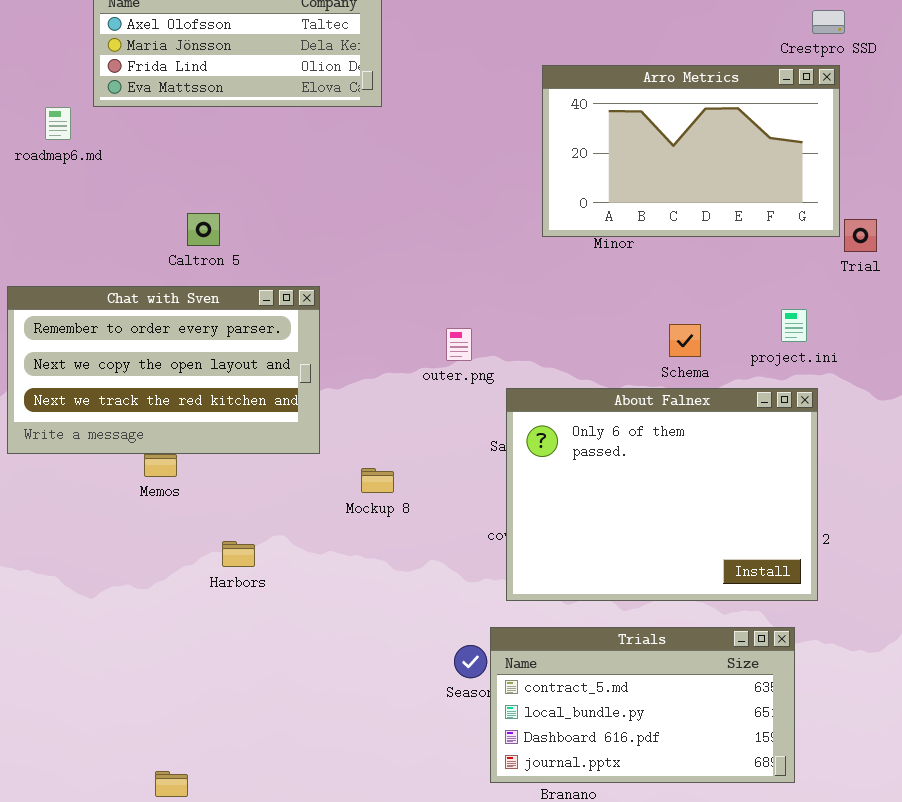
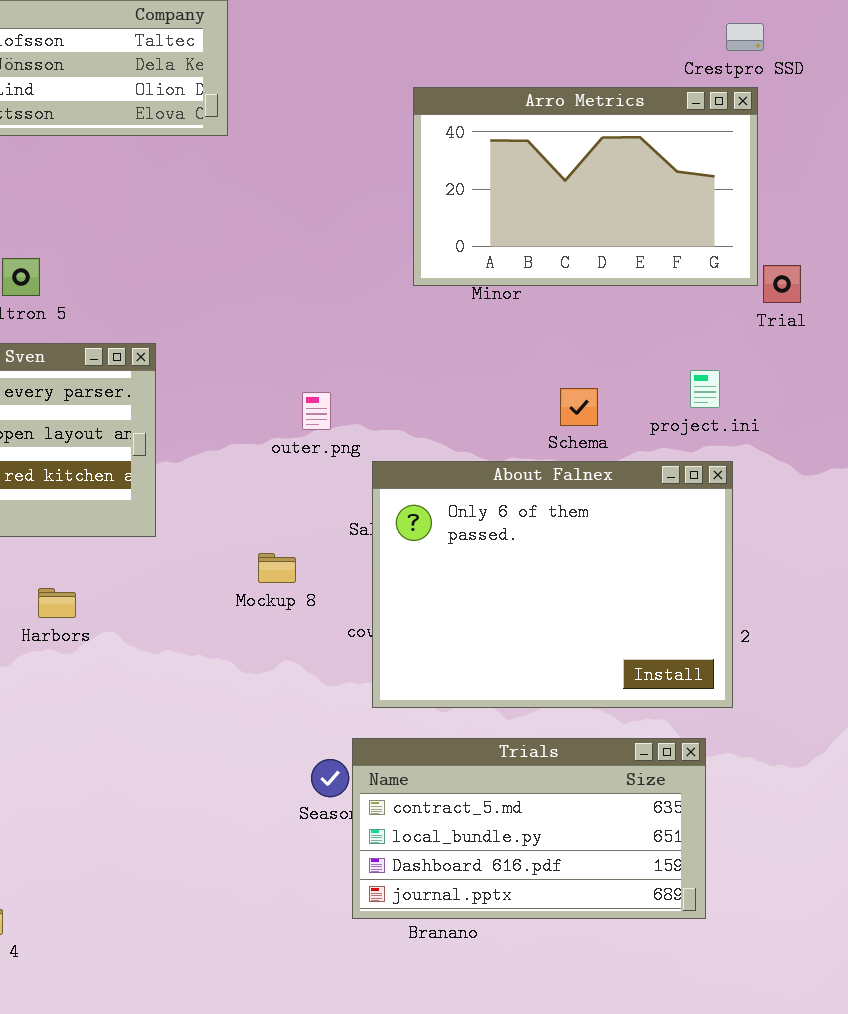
Mockup 8: [361,468,394,493] -> [258,553,296,583], moved
Harbors: [222,541,255,567] -> [38,588,76,618], moved

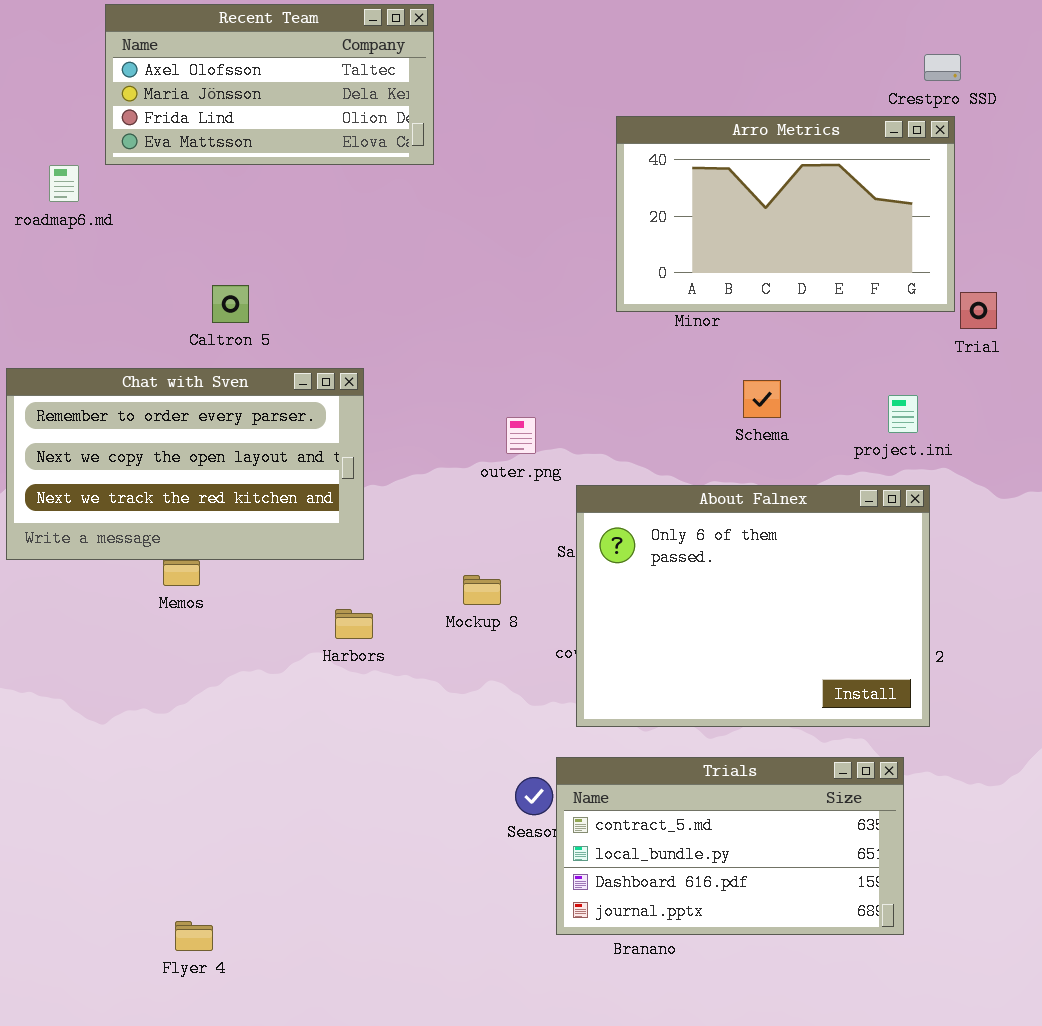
Schema: [560,388,598,426] -> [743,380,781,418], moved
Harbors: [38,588,76,618] -> [335,609,373,639], moved

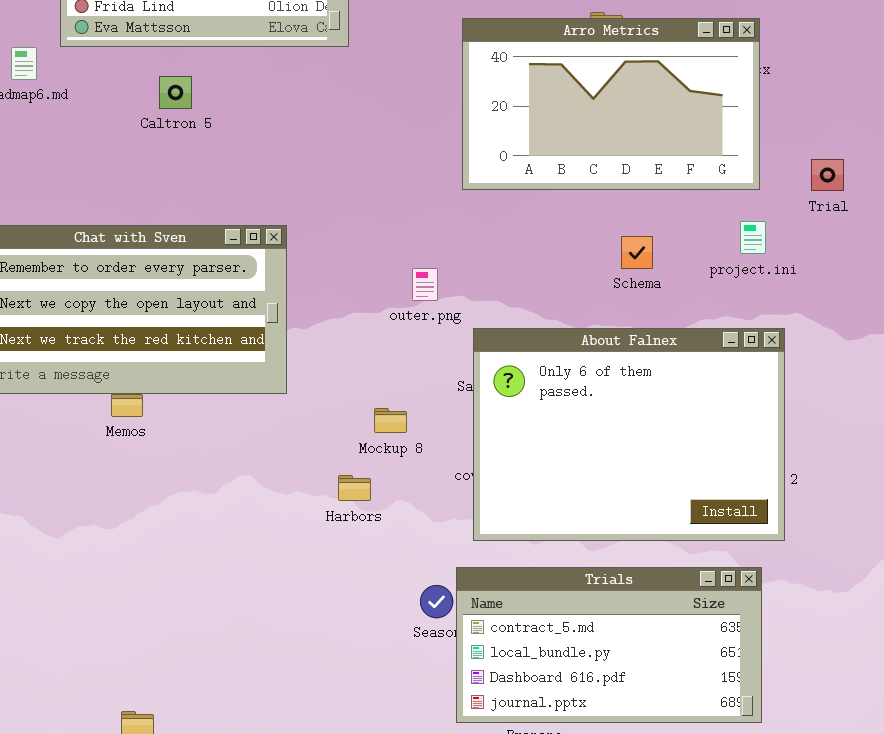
Arro Metrics: [616,116,955,312] -> [462,18,760,190], moved
Caltron 5: [212,285,249,323] -> [159,76,192,109], moved
project.ini: [888,395,918,433] -> [740,221,766,254], moved
Harbors: [335,609,373,639] -> [338,475,371,501], moved

